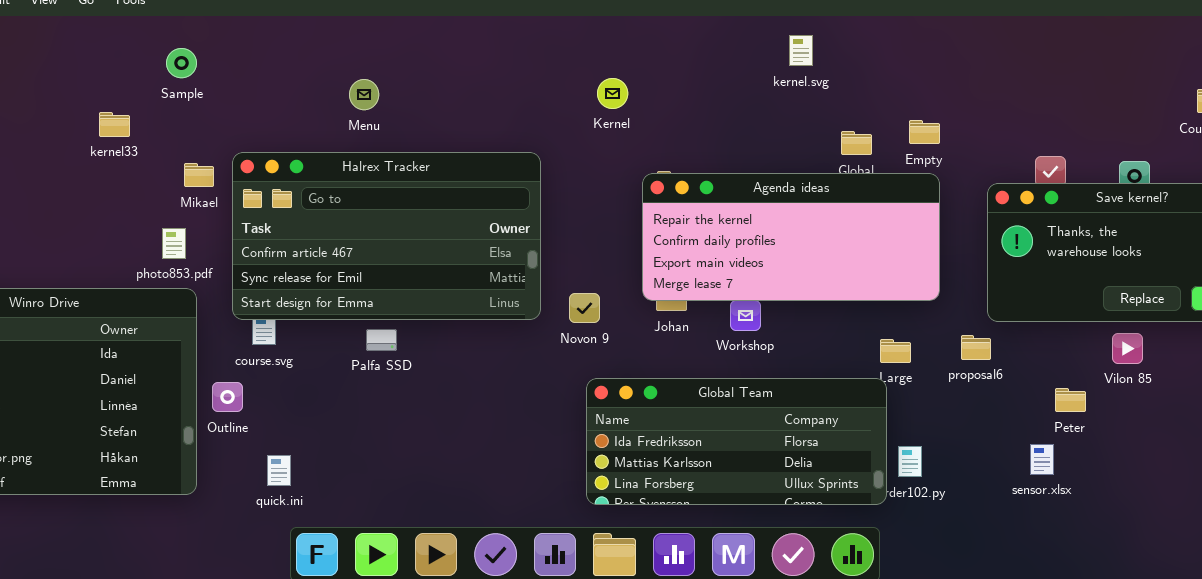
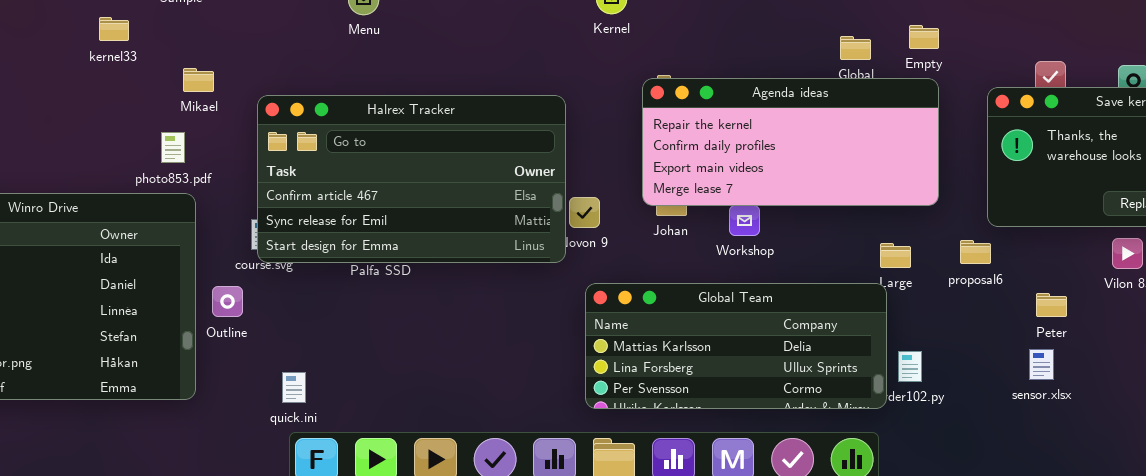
Halrex Tracker: [232,152,541,320] -> [257,95,566,263], moved
Global Team: [586,378,887,505] -> [585,283,887,409], scrolled down 1 row
Peter: [1055,388,1086,412] -> [1036,293,1067,317], moved
quick.ini: [267,455,291,486] -> [282,372,306,403], moved

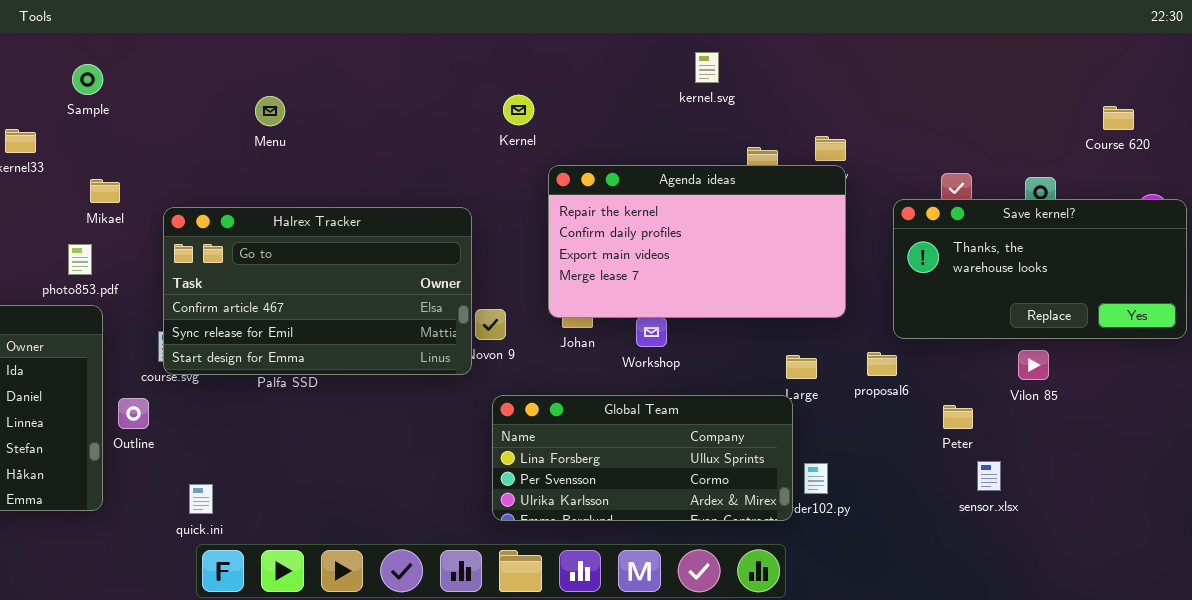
Agenda ideas: [642,78,939,206] -> [548,165,846,318], resized
Global Team: [585,283,887,409] -> [492,395,793,521], scrolled down 1 row
sensor.xlsx: [1029,349,1054,380] -> [977,461,1001,491], moved

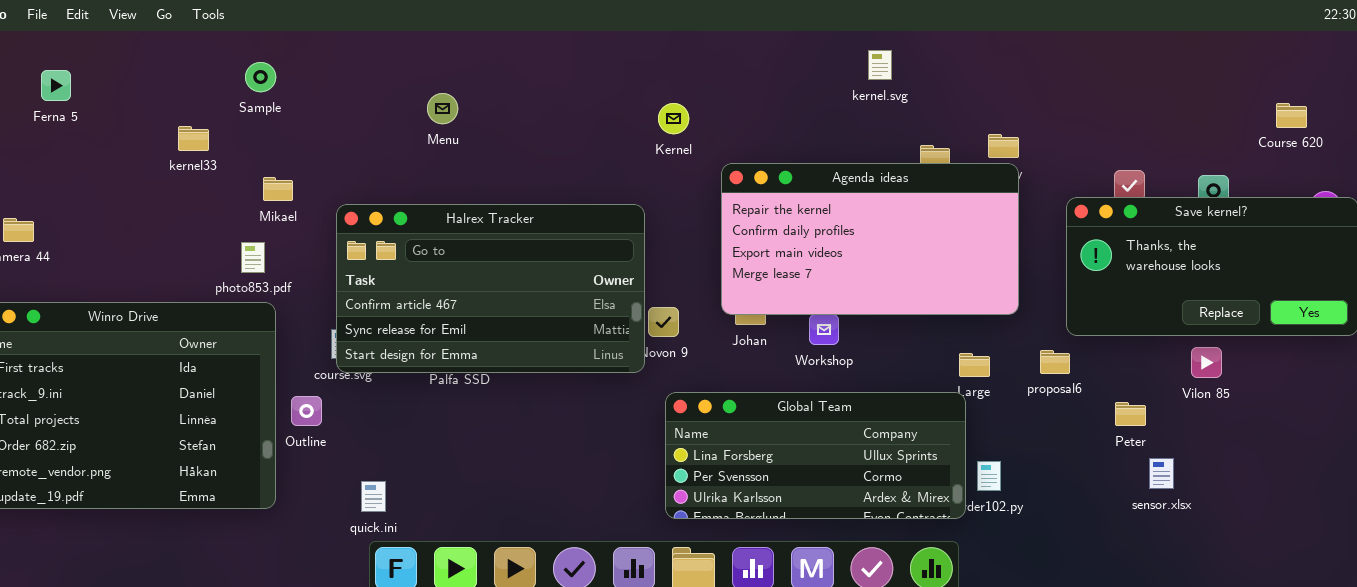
Kernel: [503,95,534,125] -> [658,103,689,134], moved

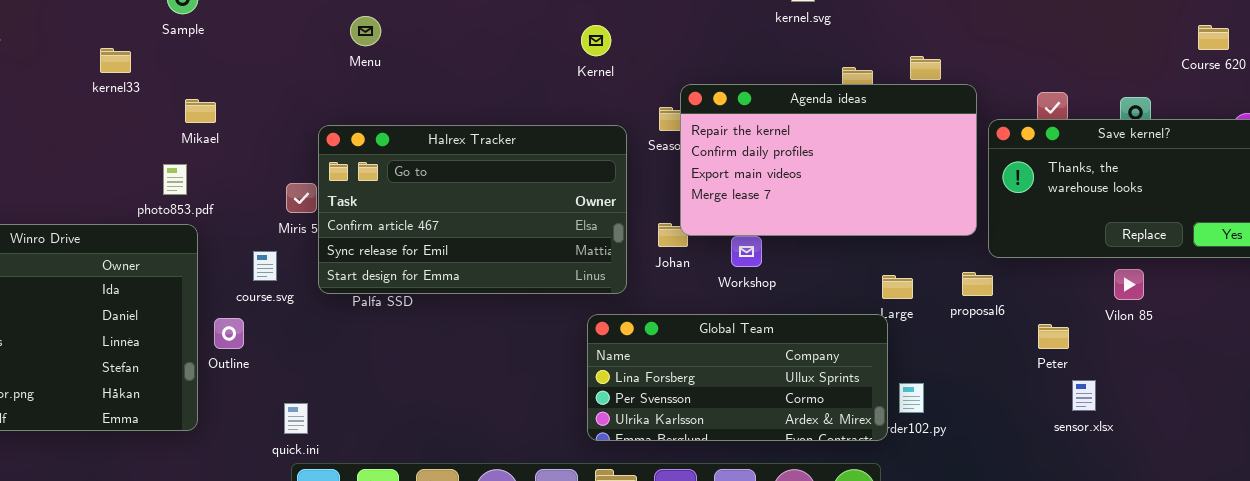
Agenda ideas: [721,163,1019,315] -> [680,84,977,236], moved
Halrex Tracker: [336,204,645,373] -> [318,125,627,294], moved

